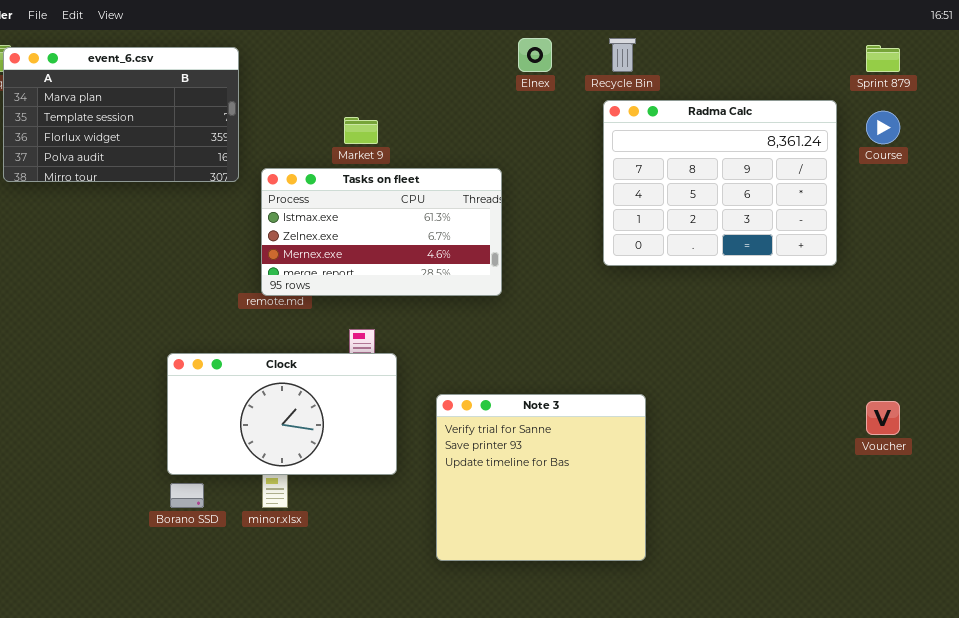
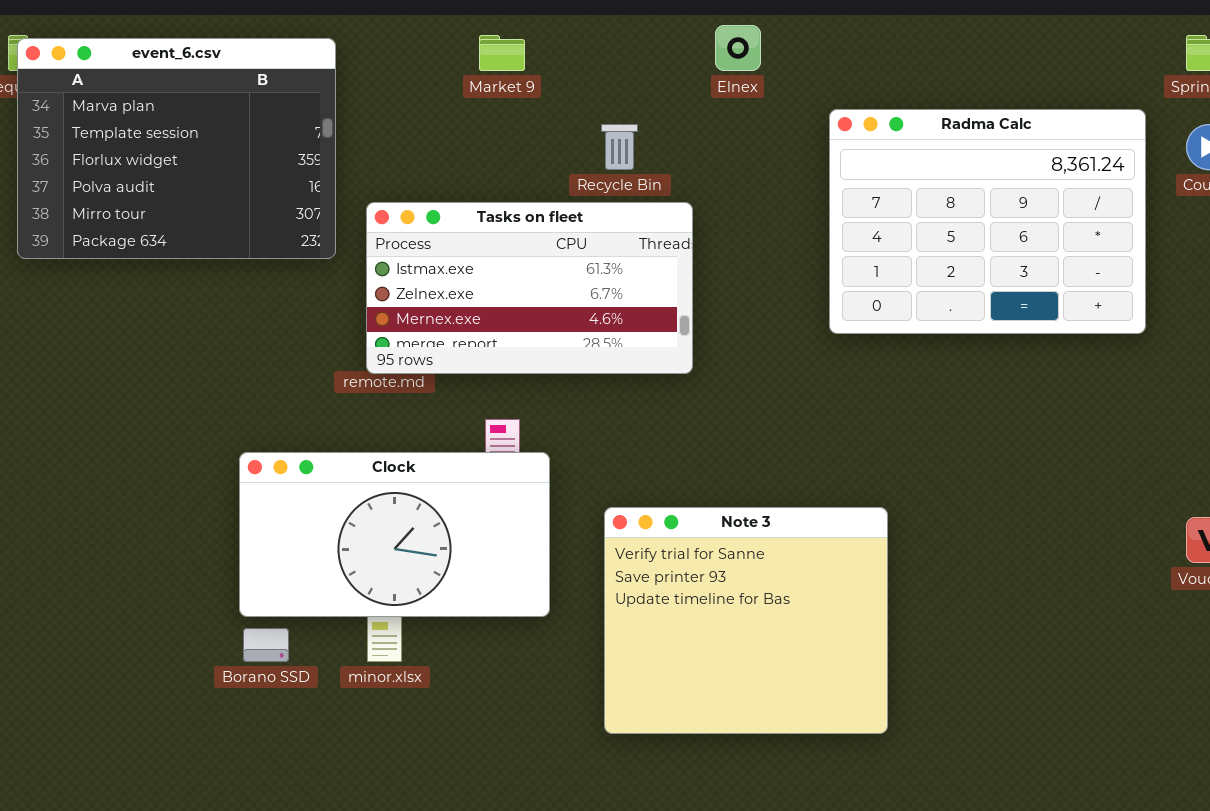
Recycle Bin: [609,38,636,72] -> [601,124,638,170], moved
event_6.csv: [3,47,239,182] -> [17,38,336,259], resized
Market 9: [344,117,378,144] -> [479,35,525,71], moved

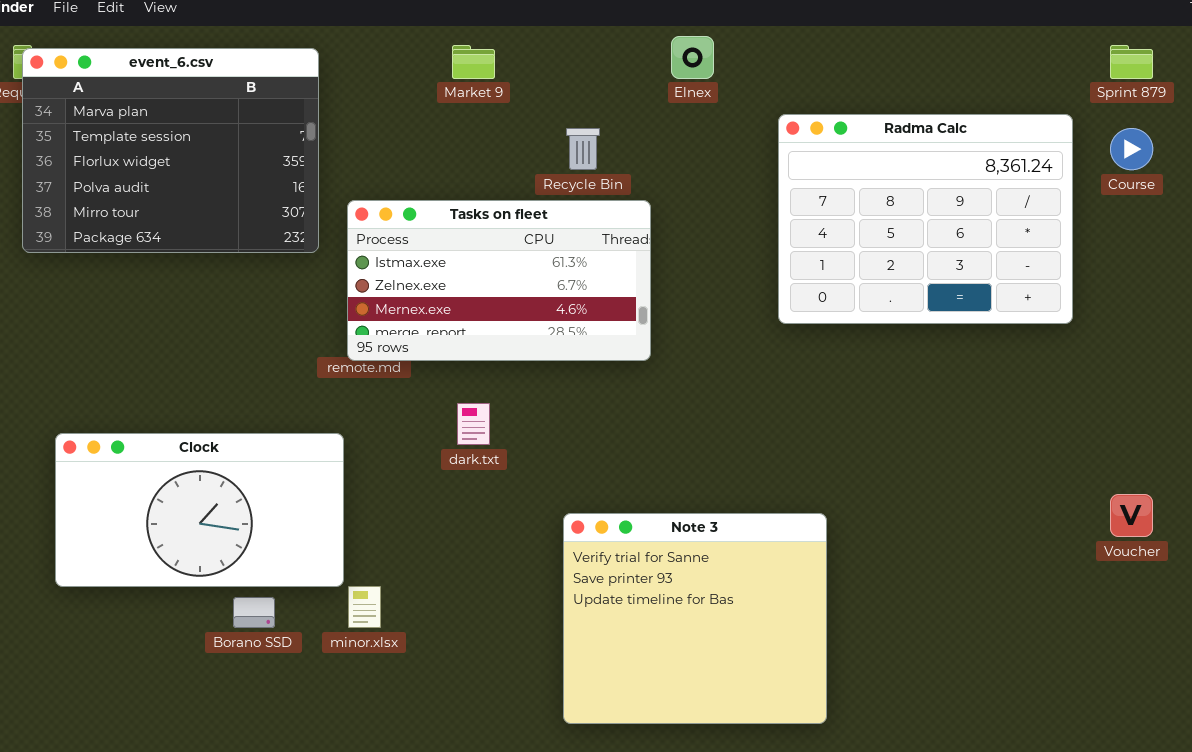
Clock: [239,452,550,617] -> [55,433,344,587], moved
Note 3: [604,507,888,734] -> [563,513,827,724], moved

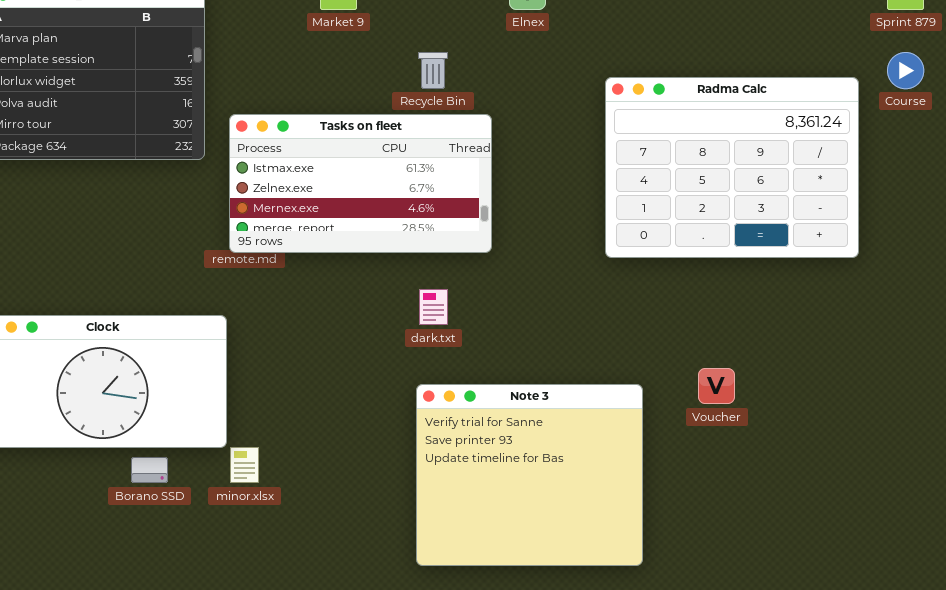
Radma Calc: [778,114,1073,324] -> [605,77,859,258], moved
dark.txt: [457,403,490,445] -> [419,289,448,325], moved
Voucher: [1110,494,1153,537] -> [698,368,735,404], moved

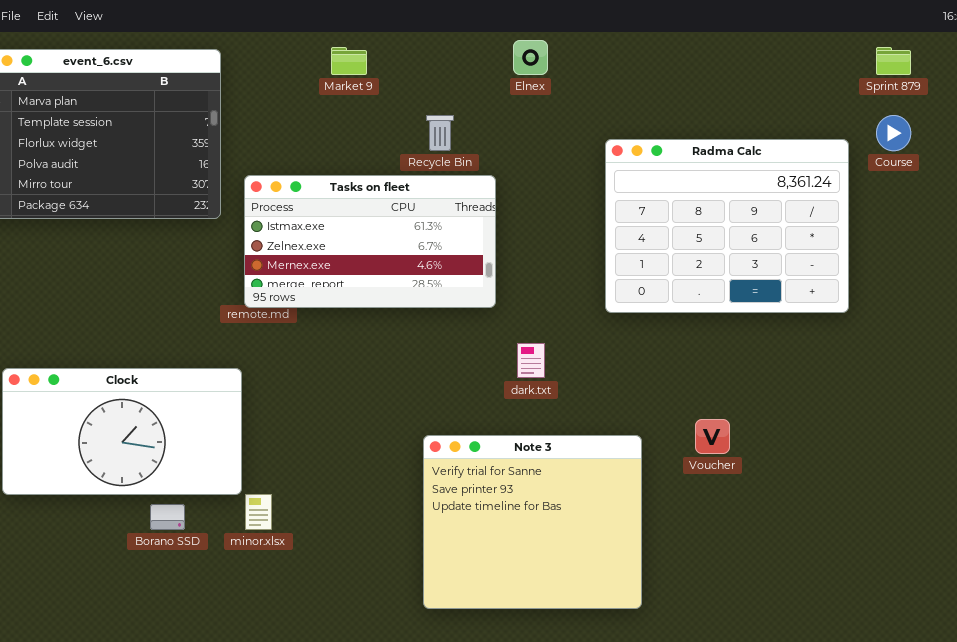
dark.txt: [419,289,448,325] -> [517,343,545,378], moved

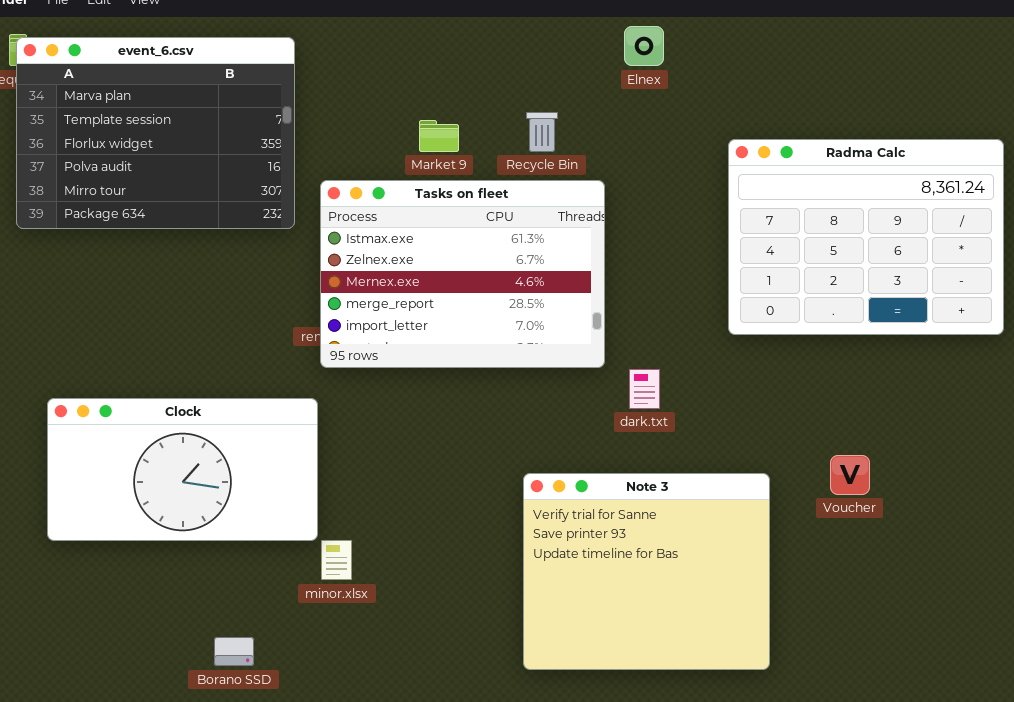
Market 9: [331,47,367,75] -> [419,120,459,152], moved
Tasks on fleet: [244,175,496,308] -> [320,180,605,368], resized
Borano SSD: [150,504,185,530] -> [214,637,254,666], moved

